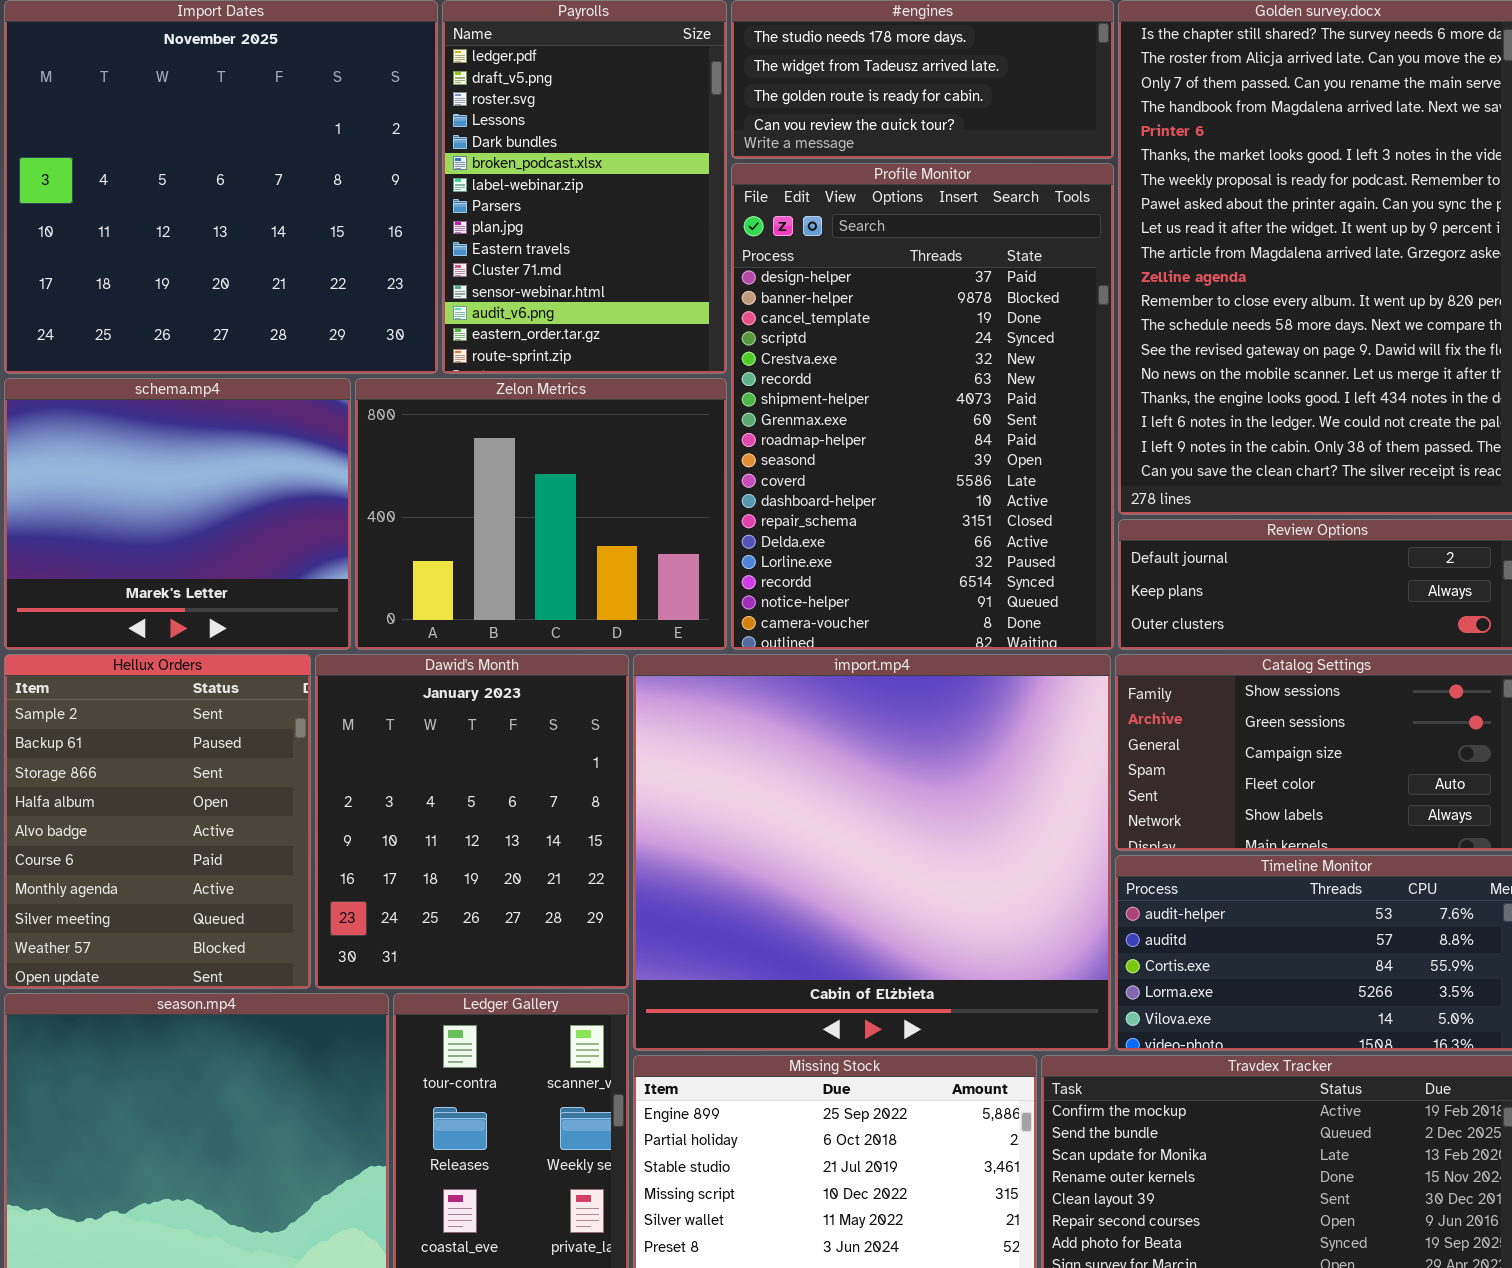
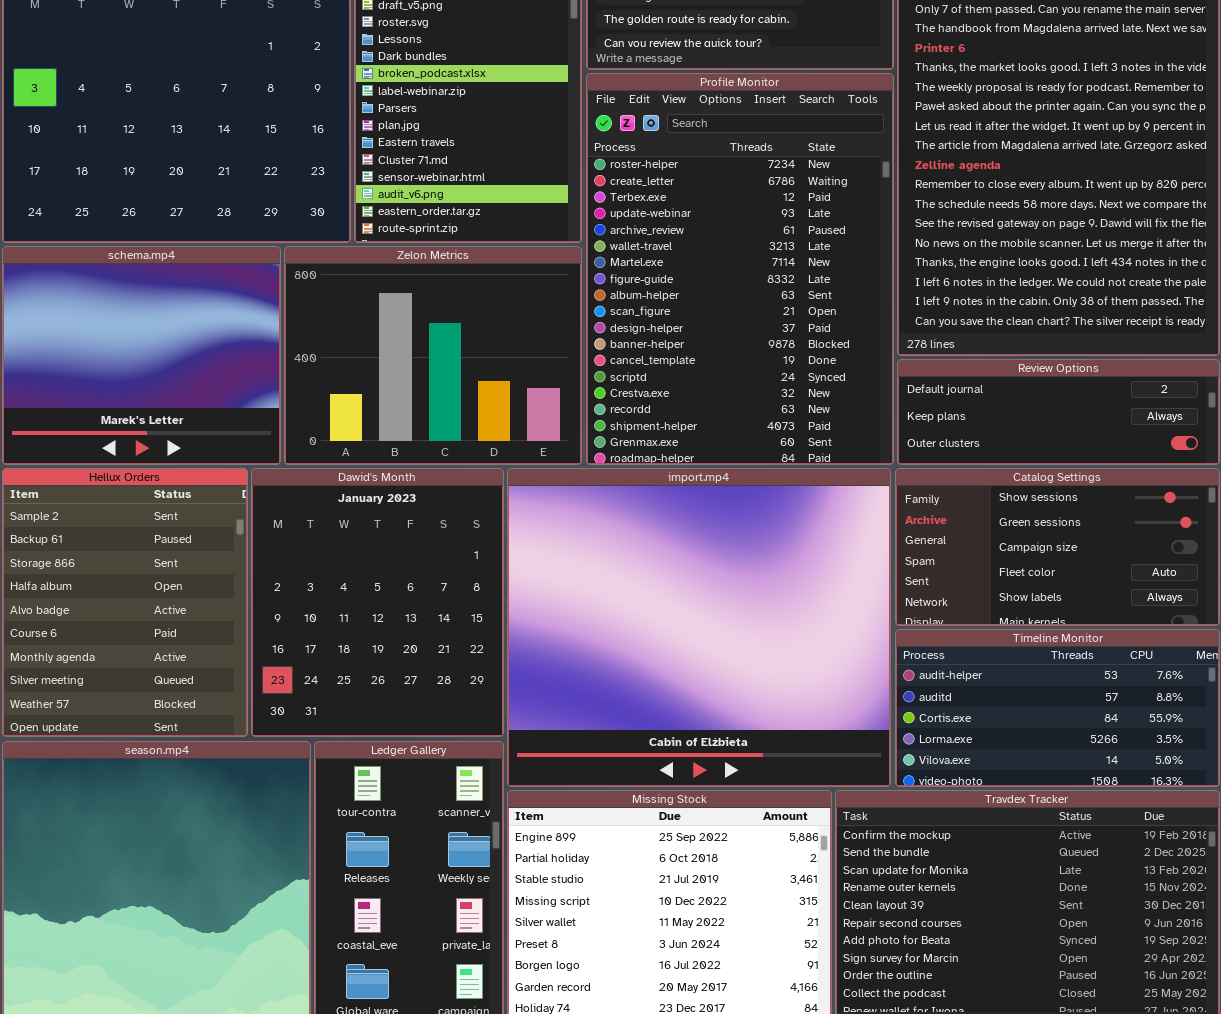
Profile Monitor: [731,163,1114,650] -> [586,73,894,465], scrolled up 10 rows

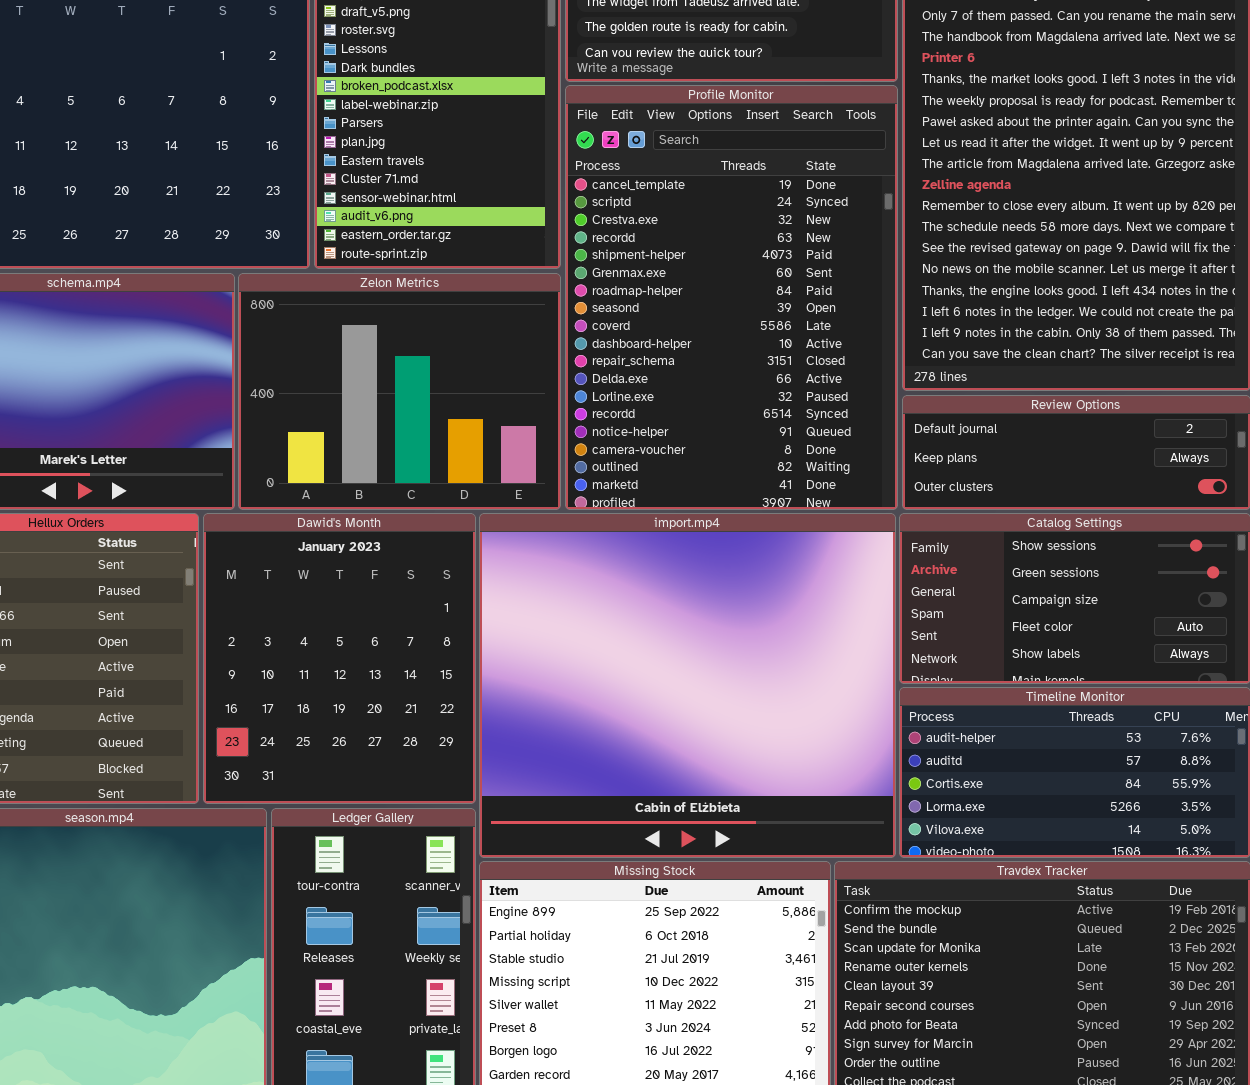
Profile Monitor: [586,73,894,465] -> [565,85,898,510], scrolled down 12 rows

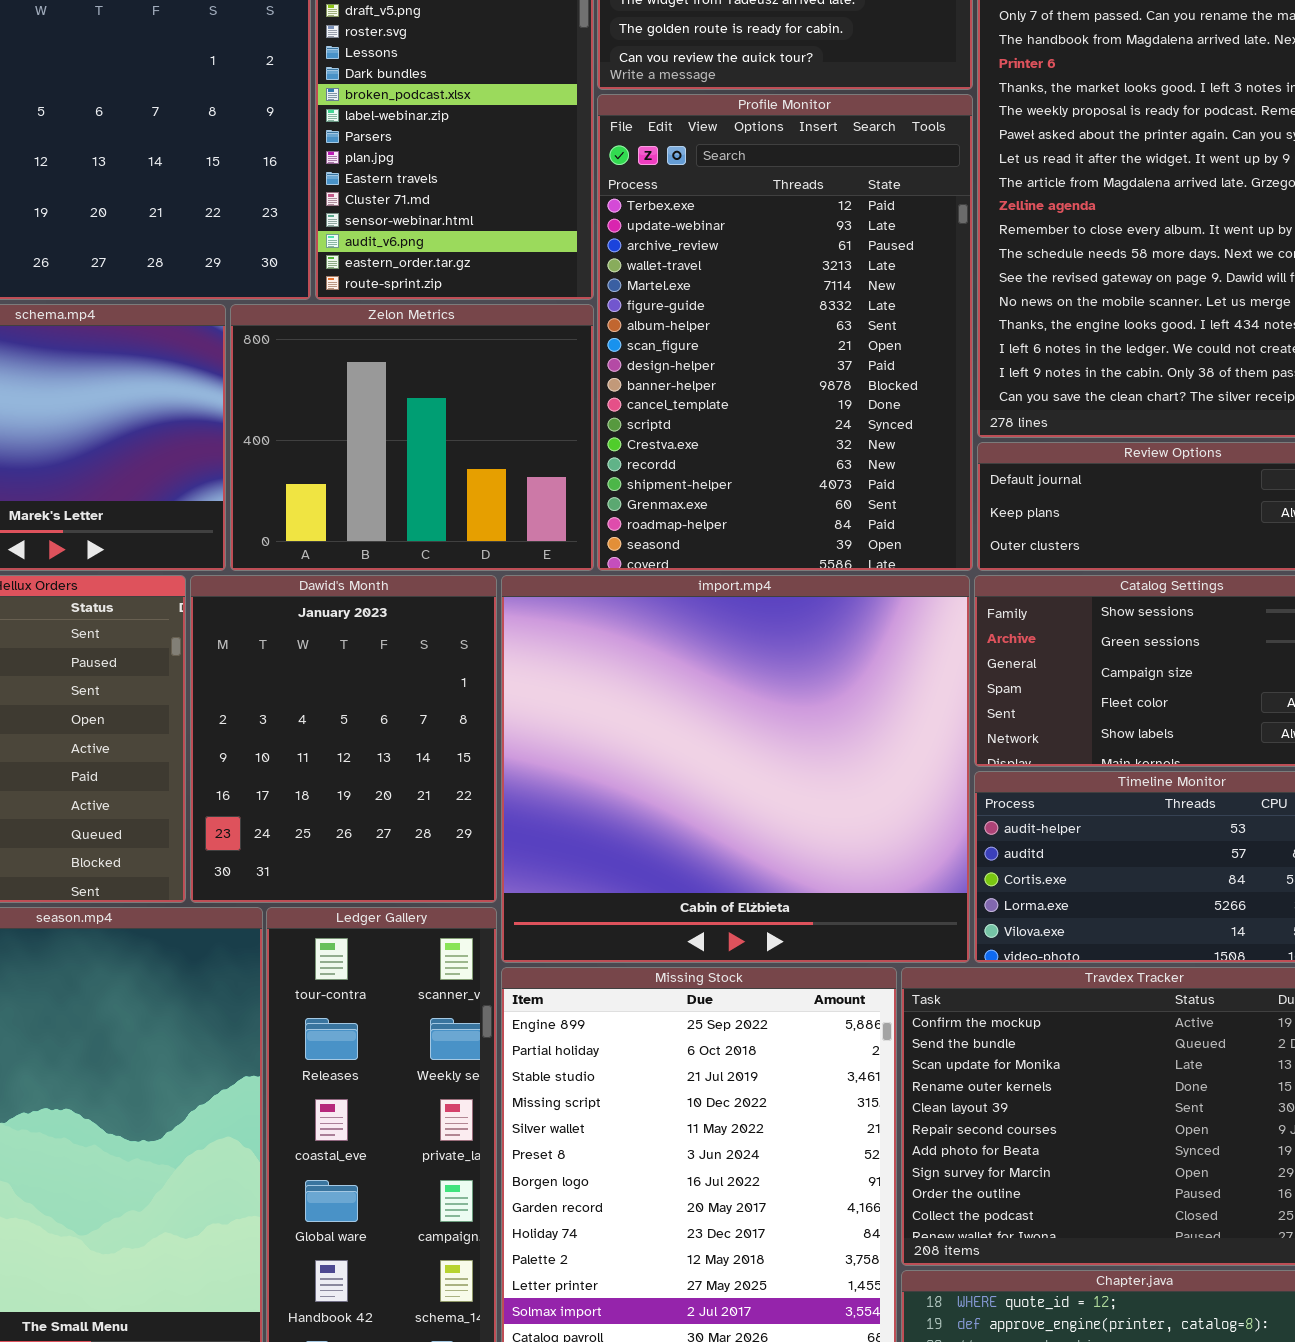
Profile Monitor: [565,85,898,510] -> [597,94,973,571], scrolled up 10 rows

